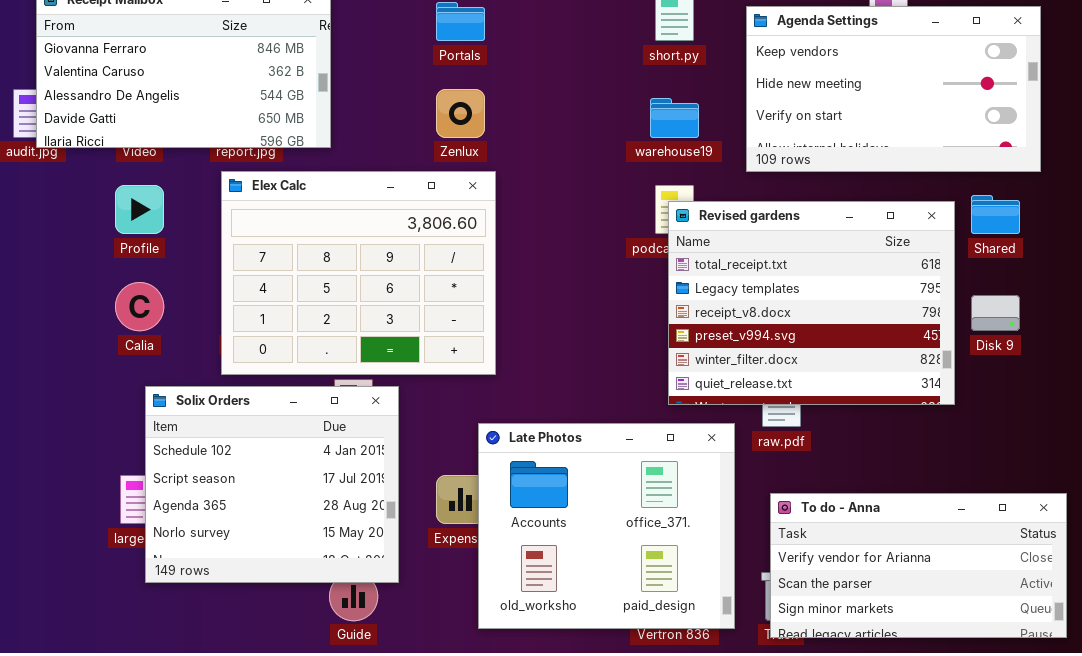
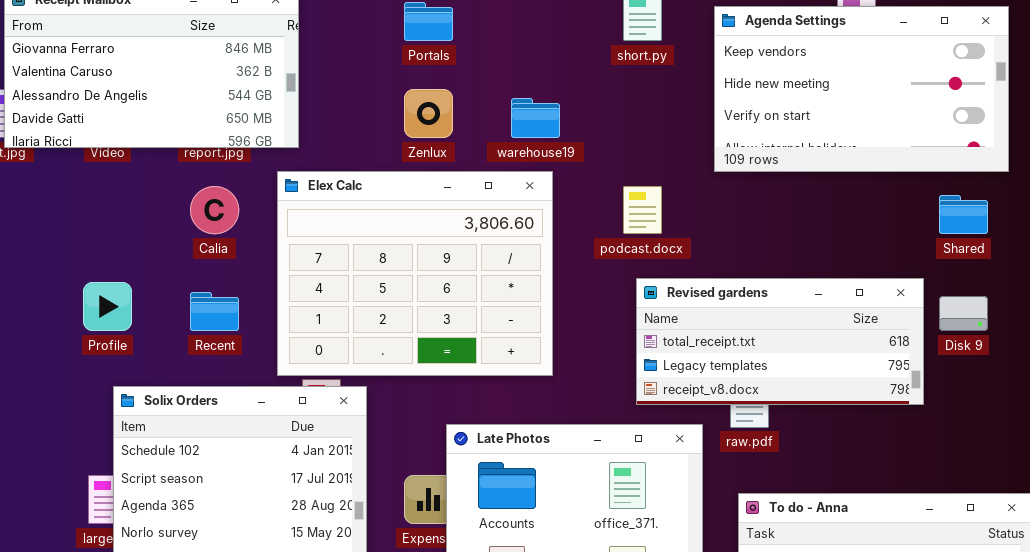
warehouse19: [650,98,699,138] -> [511,98,560,138], moved
Elex Calc: [221,171,496,375] -> [277,171,553,376], moved
Profile: [115,185,164,234] -> [83,282,132,331], moved
Revised gardens: [668,201,955,405] -> [636,278,924,405], resized
Calia: [115,282,164,331] -> [190,186,239,234], moved

